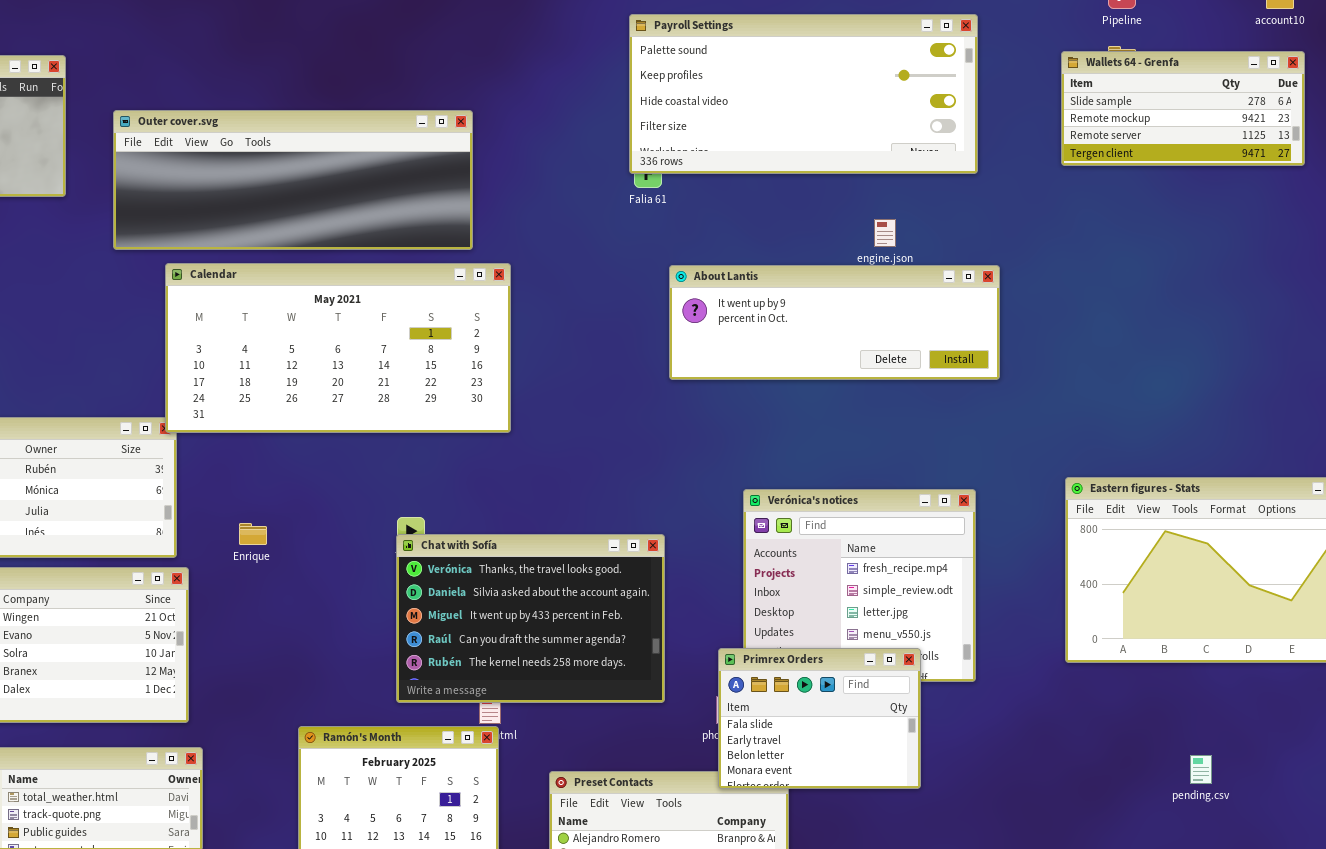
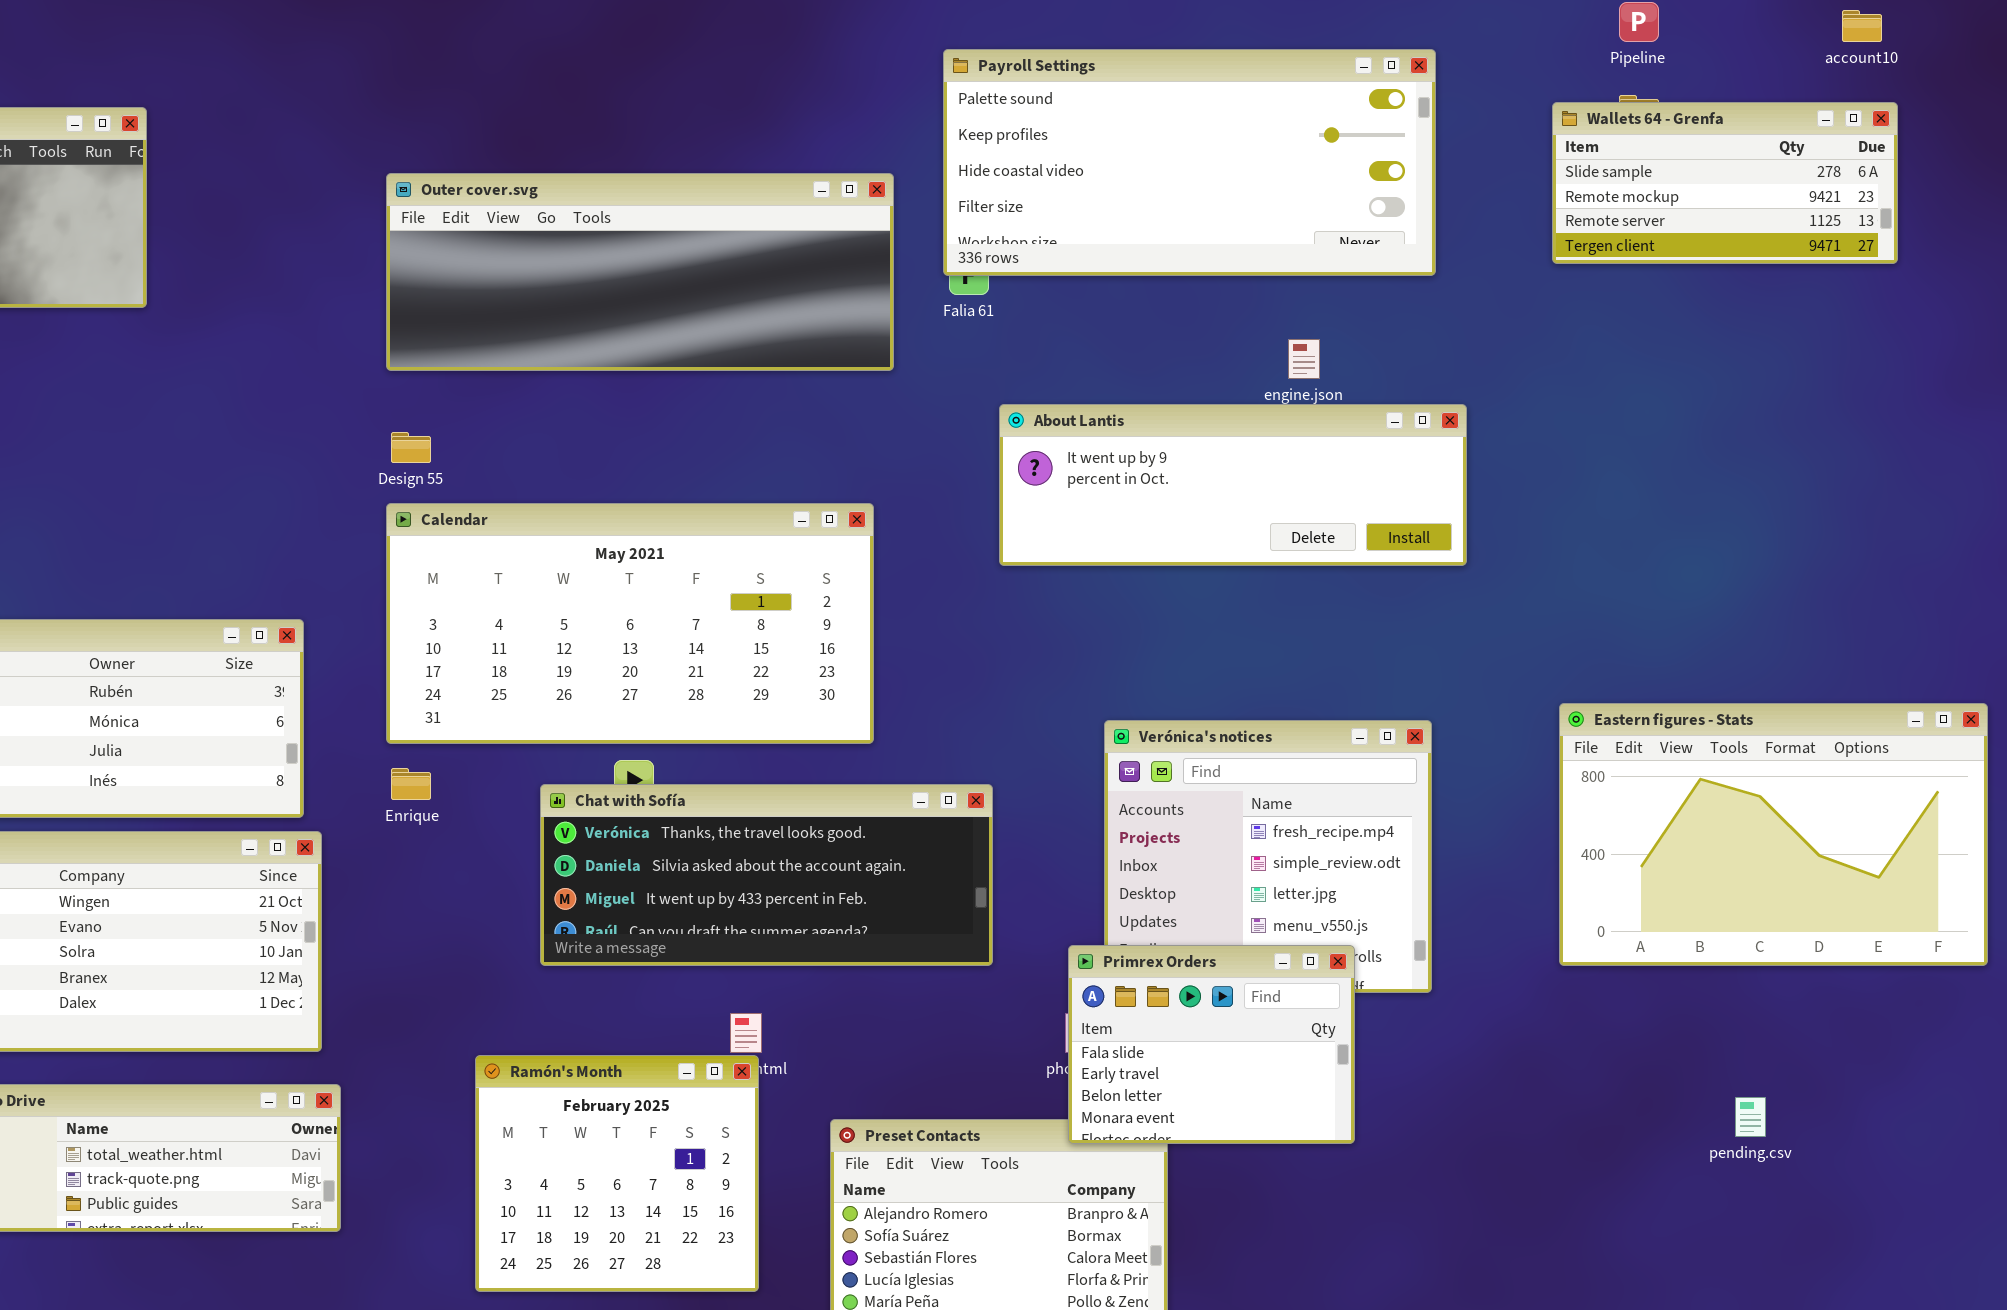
Outer cover.svg: [113,110,473,250] -> [386,173,894,371], moved
Calendar: [165,263,511,433] -> [386,503,874,744], moved
Chat with Sofía: [396,534,665,703] -> [540,784,993,966], resized

